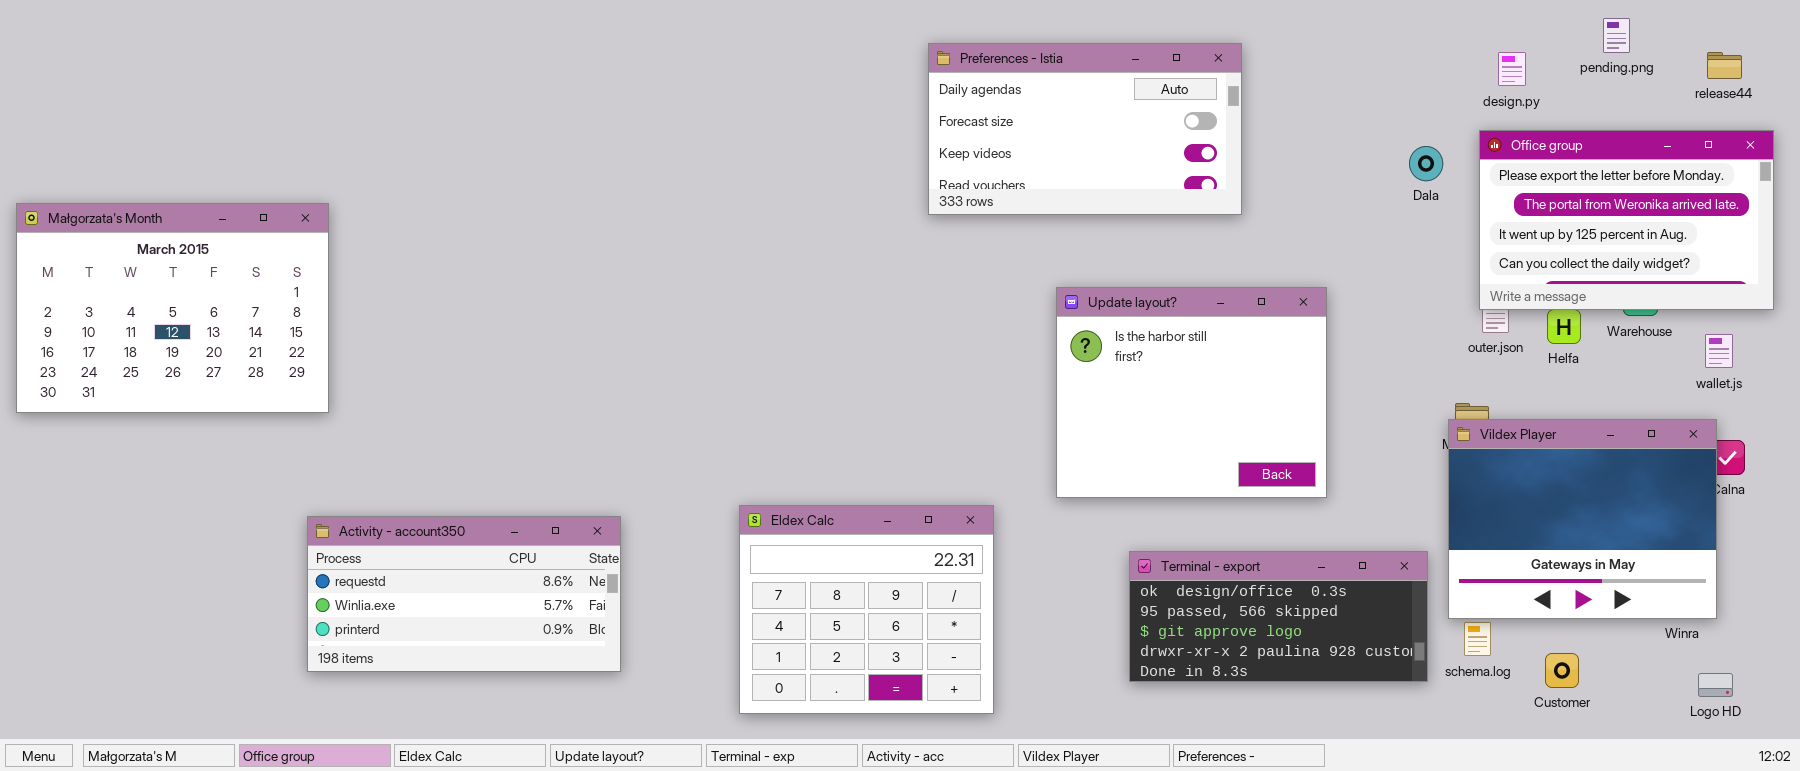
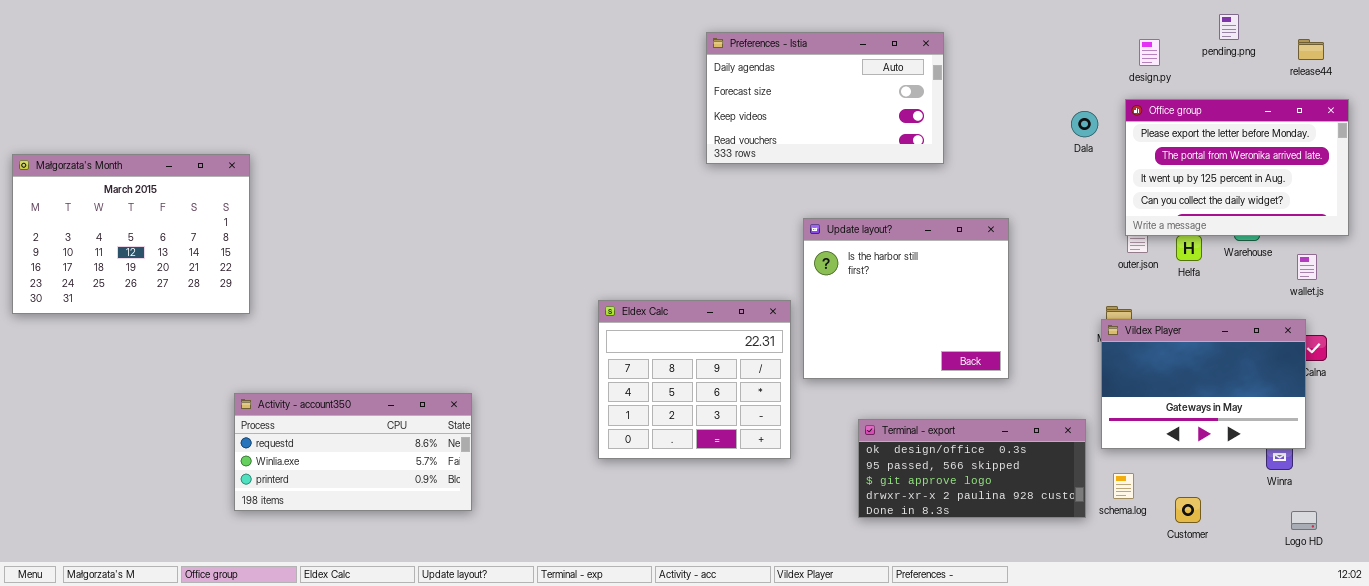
Vildex Player: [1448,419,1717,619] -> [1101,319,1306,449], resized
Eldex Calc: [739,505,994,714] -> [598,300,791,459], moved

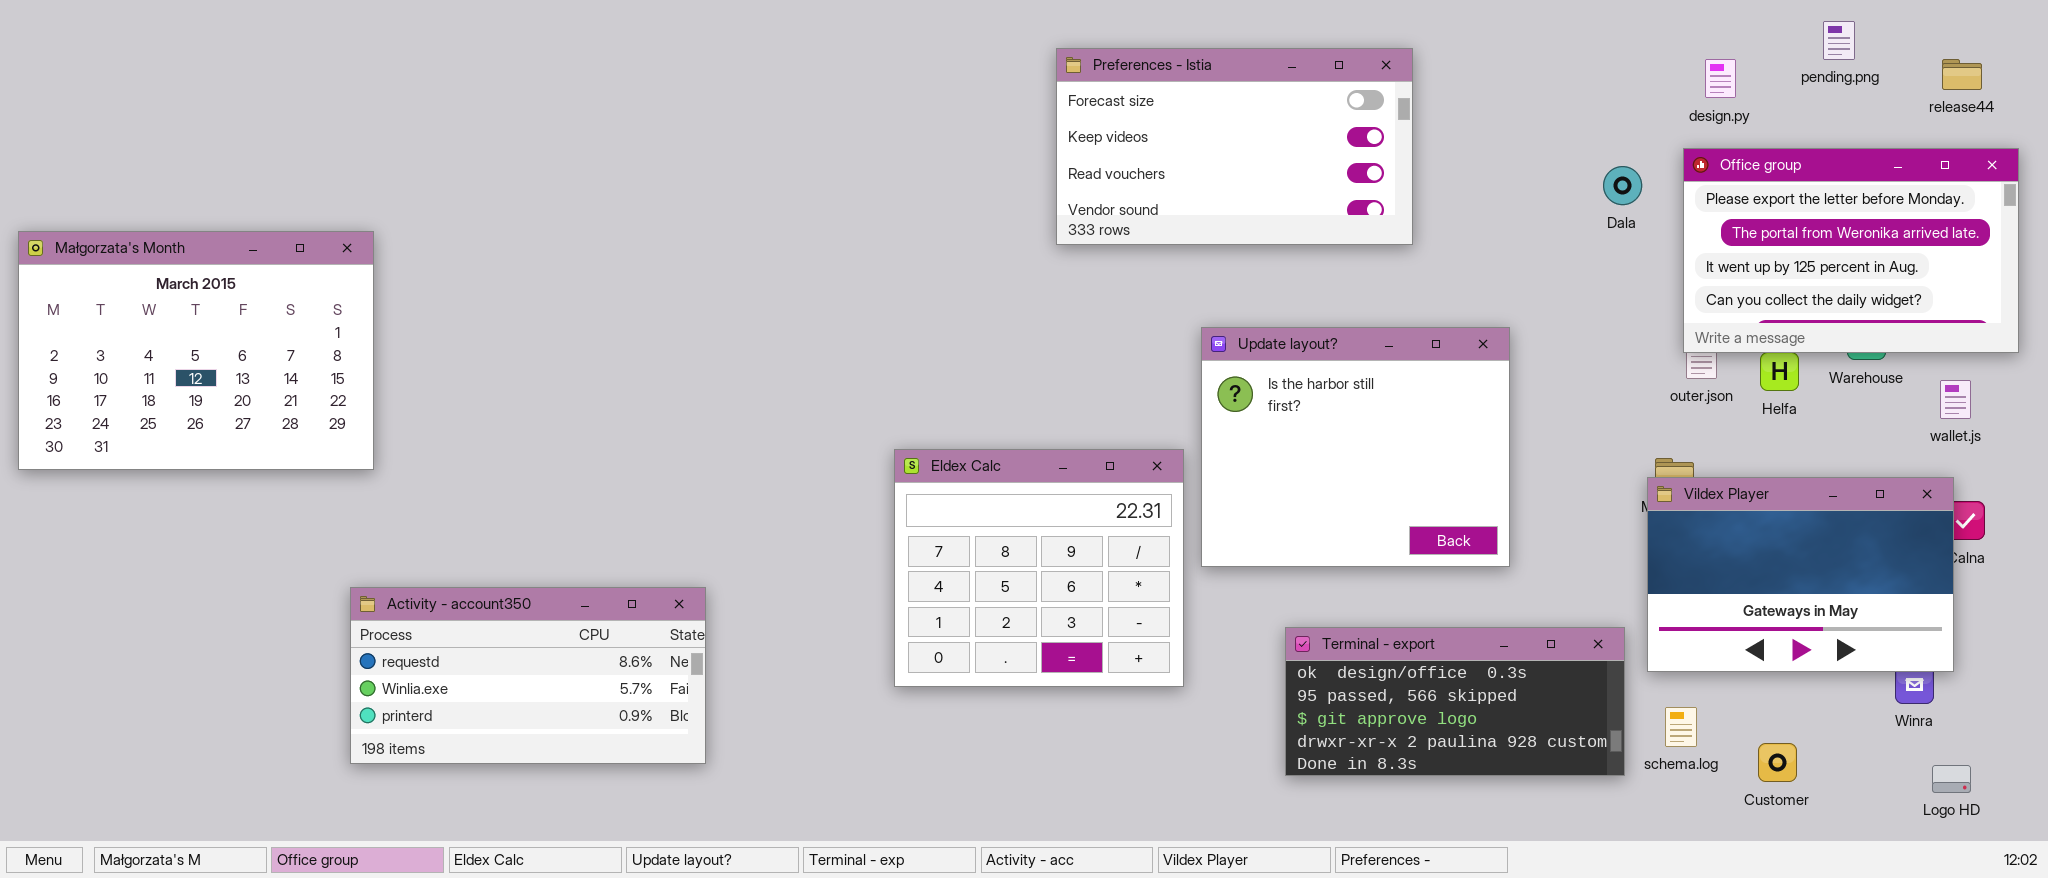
Preferences - Istia: [706,32,944,164] -> [1056,48,1413,245], scrolled down 1 row

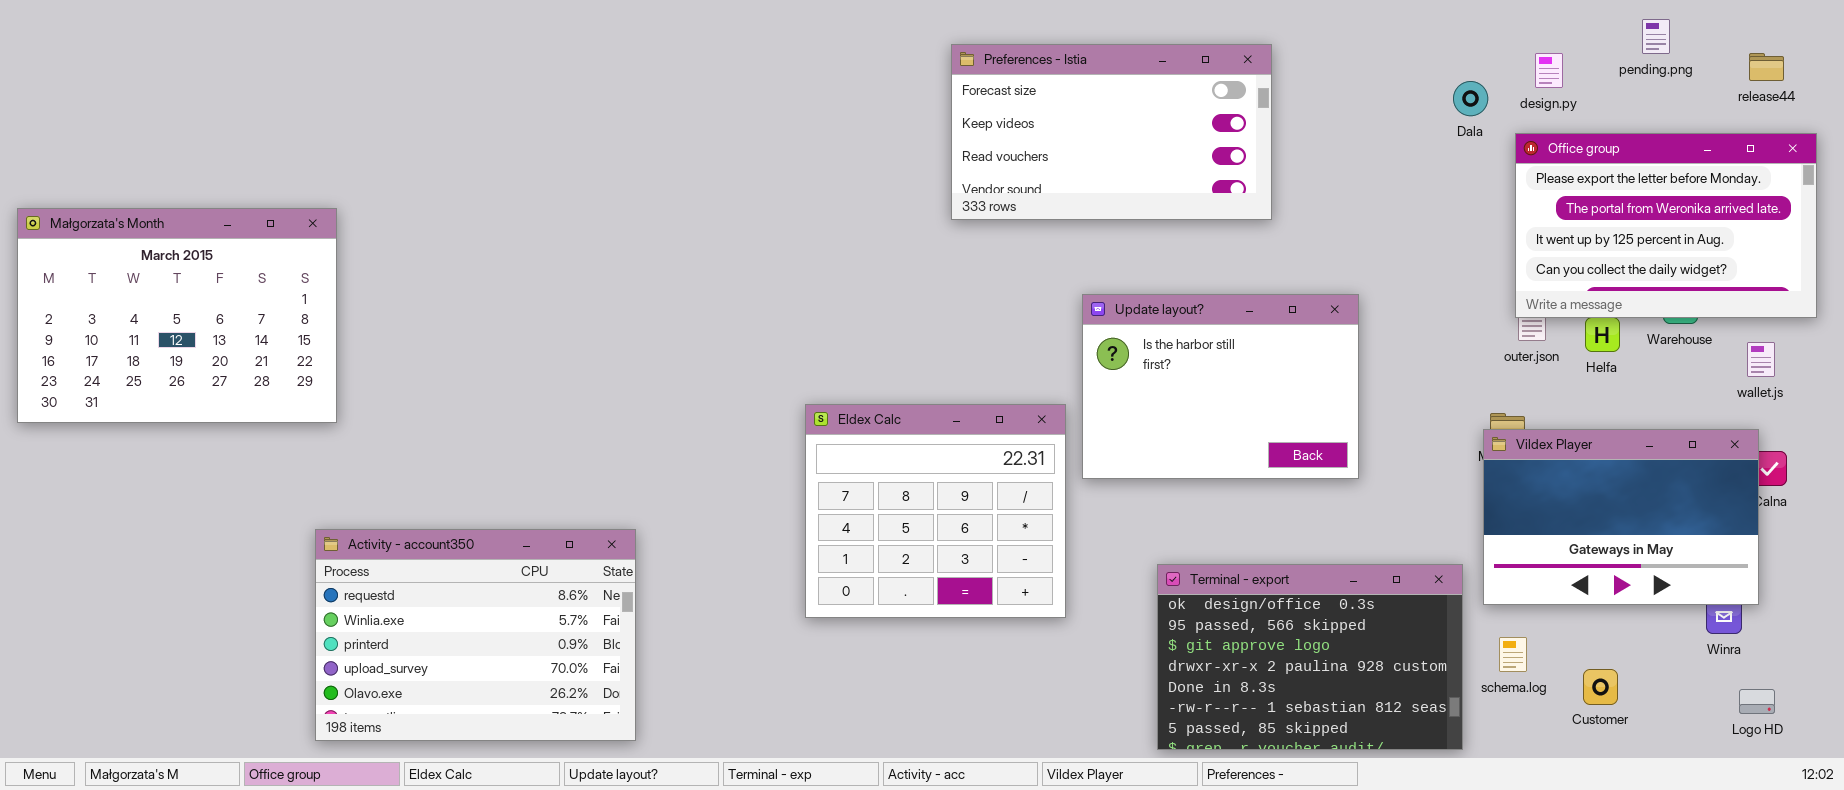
Dala: [1603,166,1642,205] -> [1453,81,1488,116], moved
Update layout?: [1201,327,1510,567] -> [1082,294,1359,479], resized
Activity - account350: [350,587,706,764] -> [315,529,636,741], resized
Terminal - export: [1285,627,1625,776] -> [1157,564,1463,750], resized

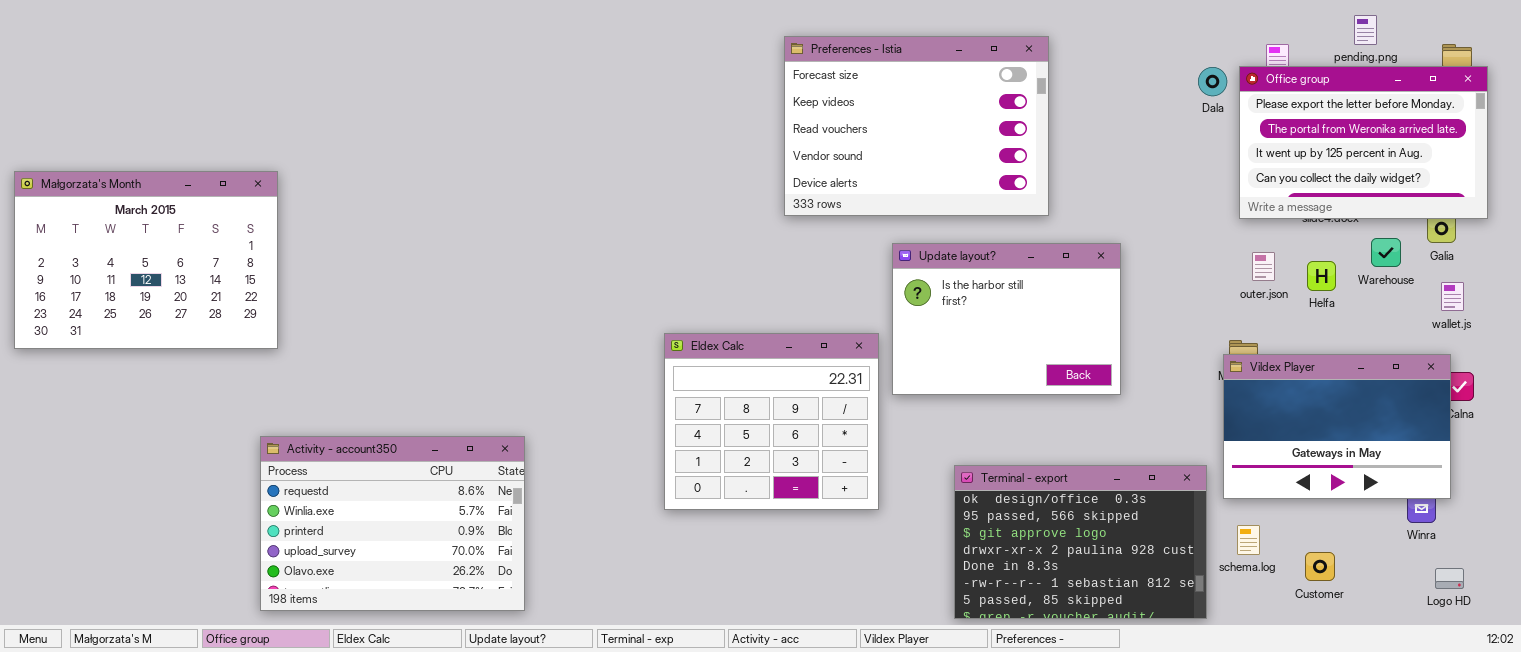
Preferences - Istia: [951,44,1272,220] -> [784,36,1049,216], resized
Office group: [1515,133,1817,318] -> [1239,66,1488,219], moved

